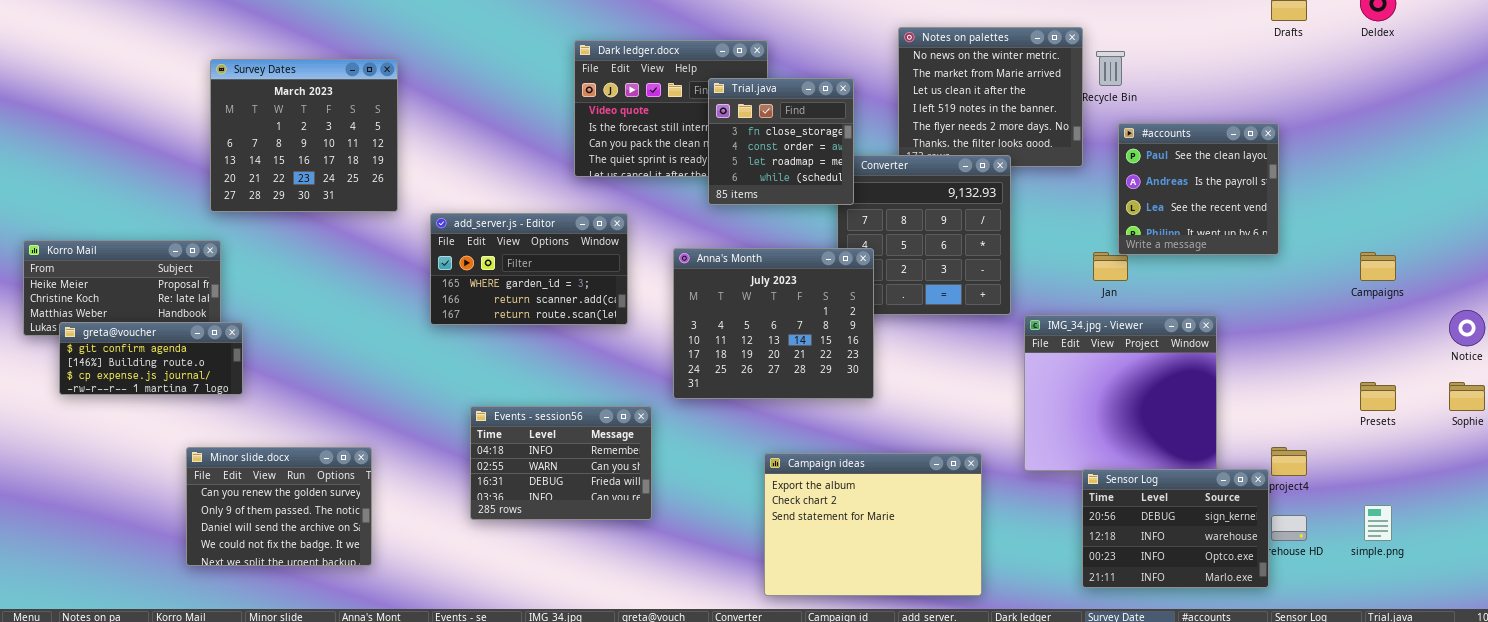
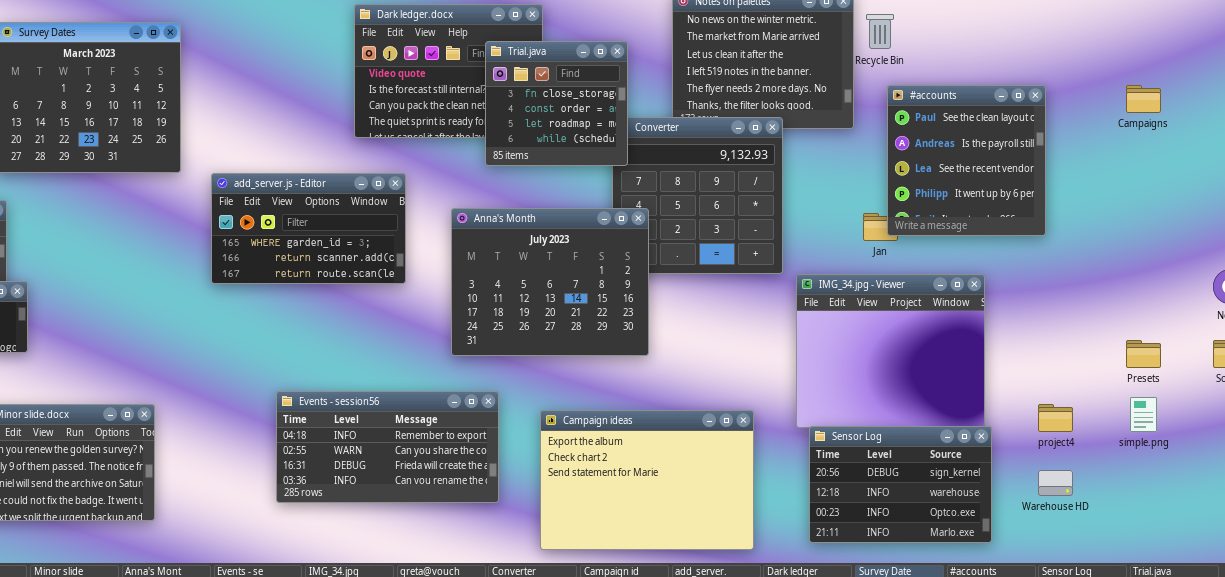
#accounts: [1118,123,1279,255] -> [887,85,1046,236], resized
Campaigns: [1360,252,1396,281] -> [1126,85,1161,113], moved
Events - session56: [470,406,652,520] -> [276,391,499,503], moved, resized
Sensor Log: [1082,469,1269,588] -> [809,426,992,543], moved
simple.png: [1364,505,1392,541] -> [1130,397,1157,432], moved

